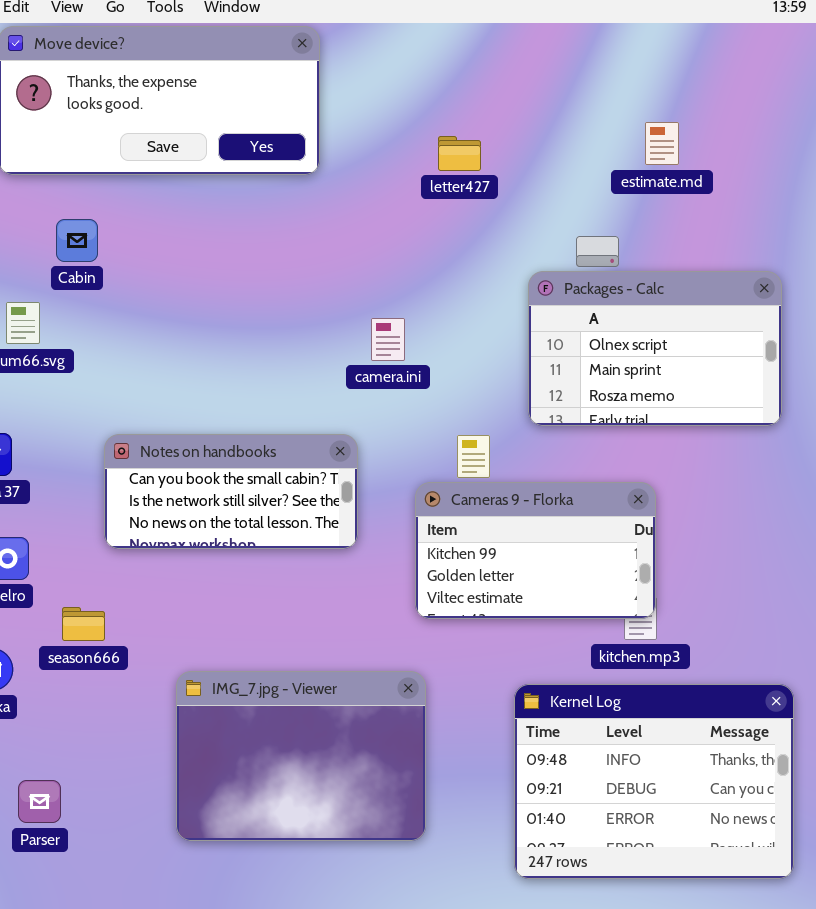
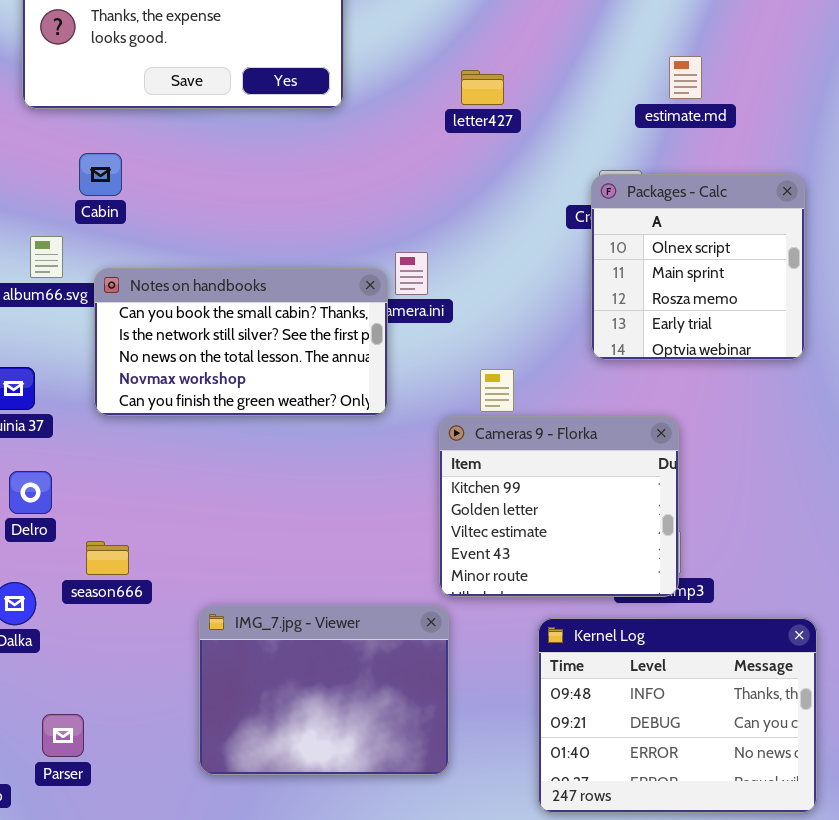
Packages - Calc: [528,271,782,426] -> [591,174,805,360], resized
Notes on handbooks: [104,434,358,549] -> [94,268,388,416], moved, resized
Cameras 9 - Florka: [415,482,656,619] -> [439,416,679,597], resized

